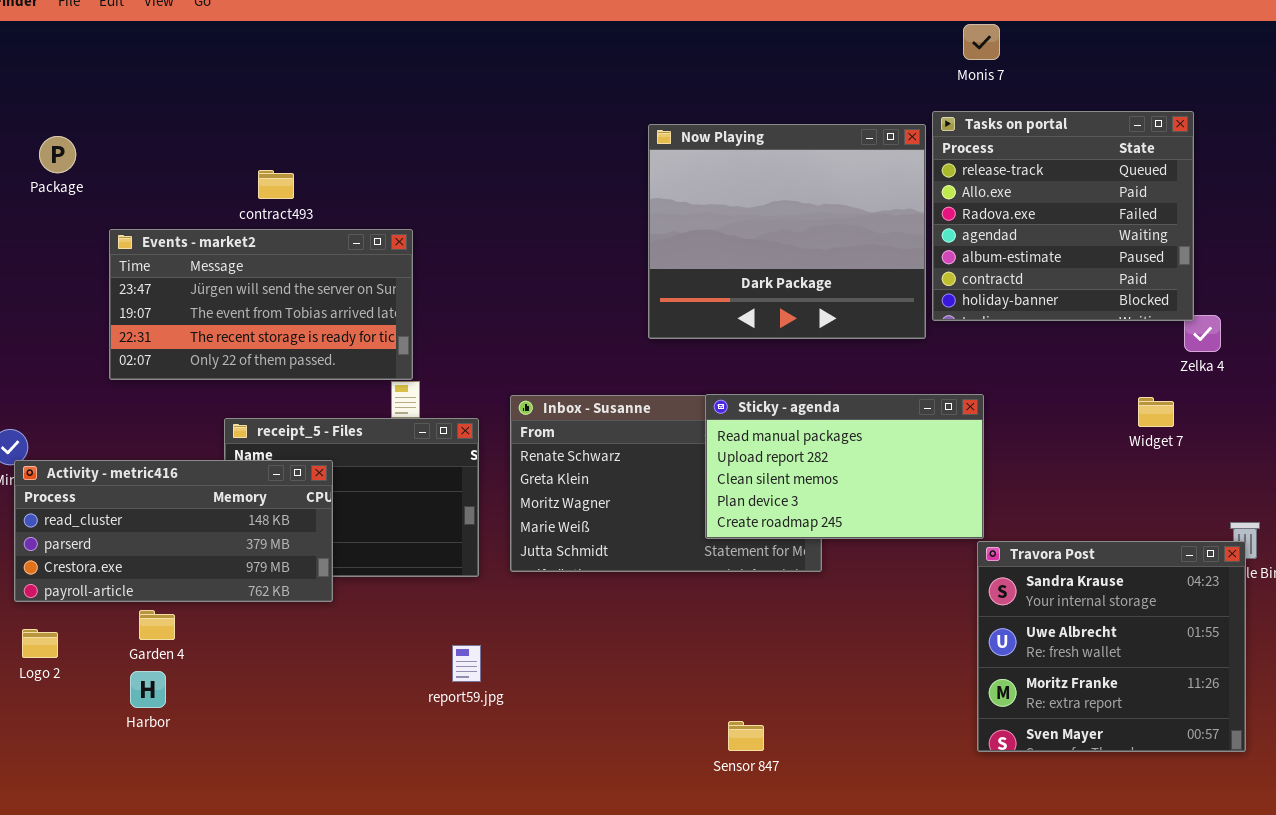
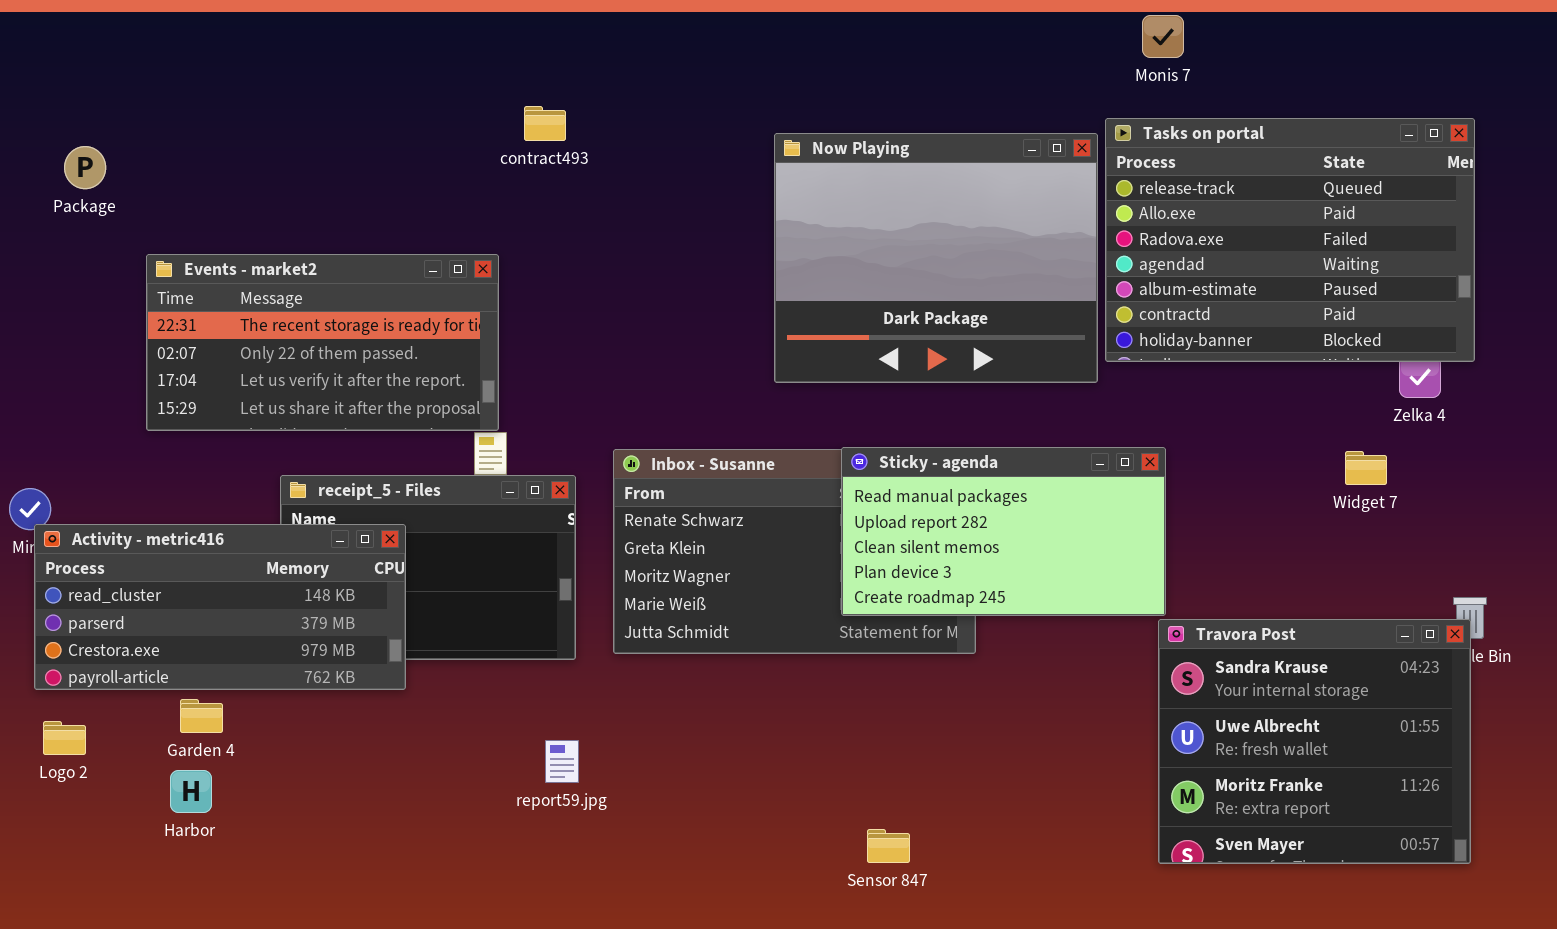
Tasks on portal: [932,111,1194,321] -> [1105,118,1475,362], resized
contract493: [258,170,294,199] -> [524,106,566,141], moved
Events - market2: [109,229,413,380] -> [146,254,499,431], scrolled down 2 rows

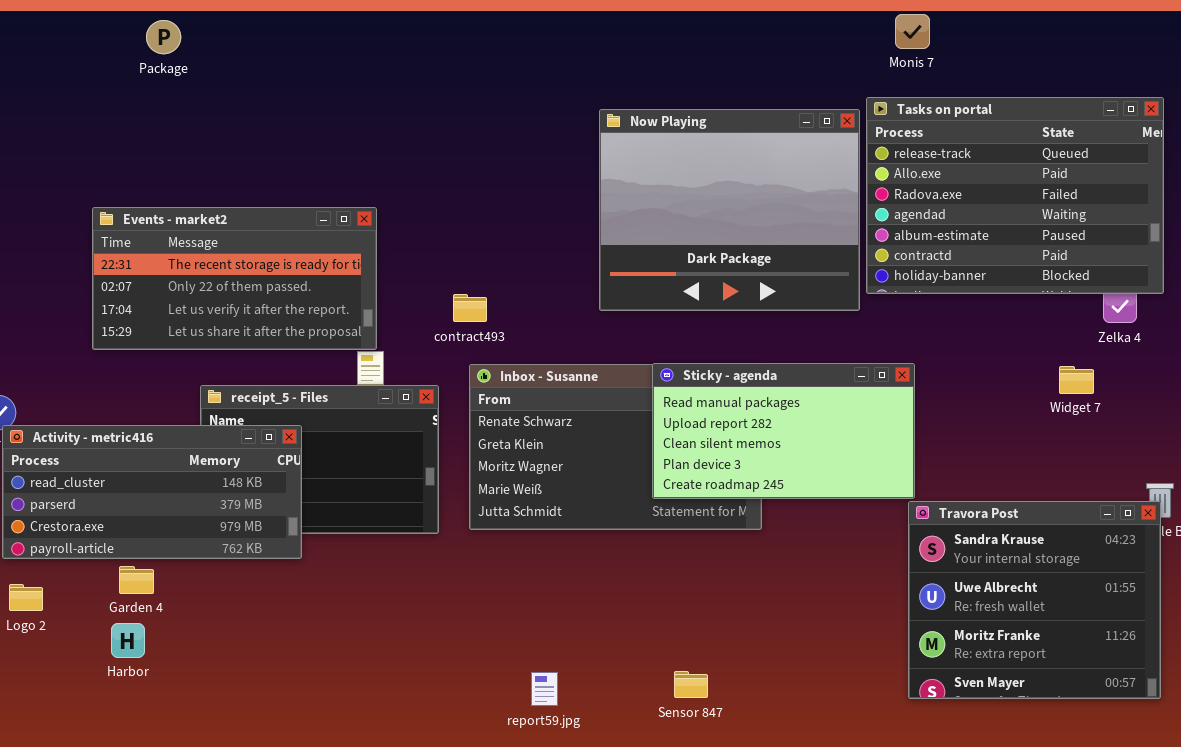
contract493: [524,106,566,141] -> [453,294,487,322], moved
Package: [64,146,106,189] -> [146,20,181,54], moved
report59.jpg: [545,740,579,783] -> [531,672,558,706], moved

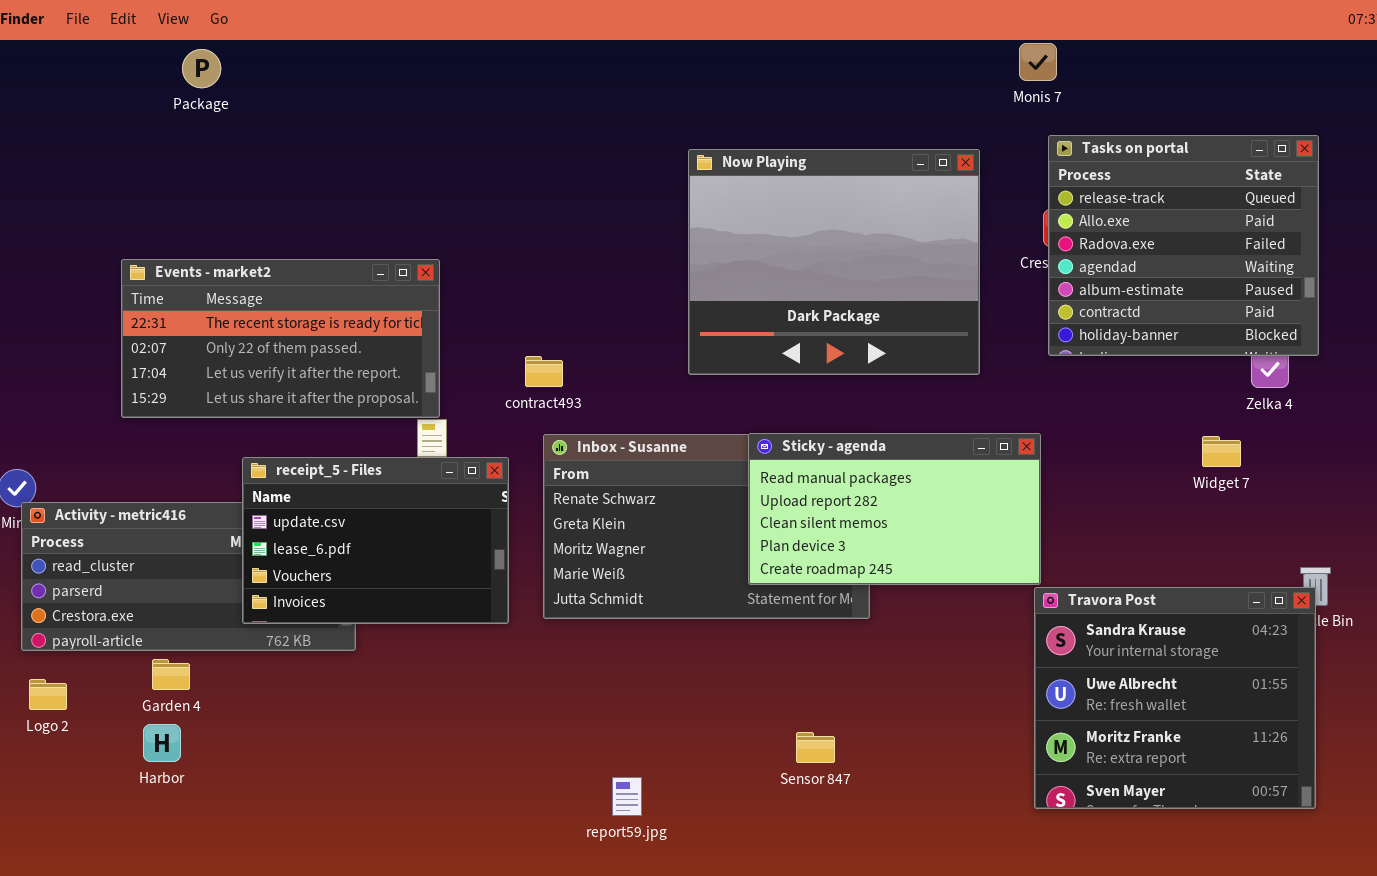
Tasks on portal: [866,97,1164,294] -> [1048,135,1319,356], resized
receipt_5 - Files: [200,385,439,534] -> [242,457,509,624], raised
Sensor 847: [674,671,708,698] -> [796,732,835,763], moved

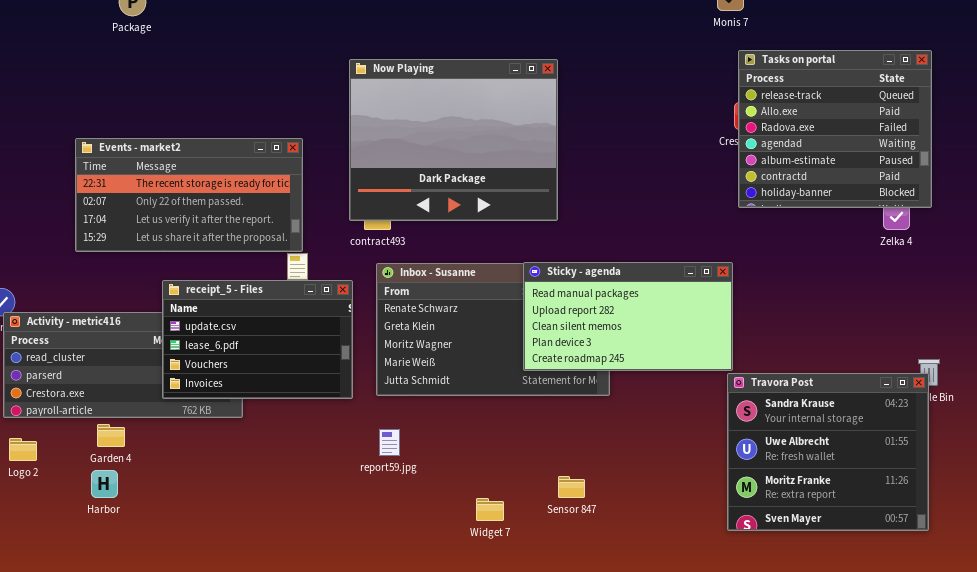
Now Playing: [688,149,980,375] -> [349,59,558,221], moved
Widget 7: [1202,436,1241,467] -> [476,498,504,521], moved
report59.jpg: [612,777,642,816] -> [379,429,400,456], moved

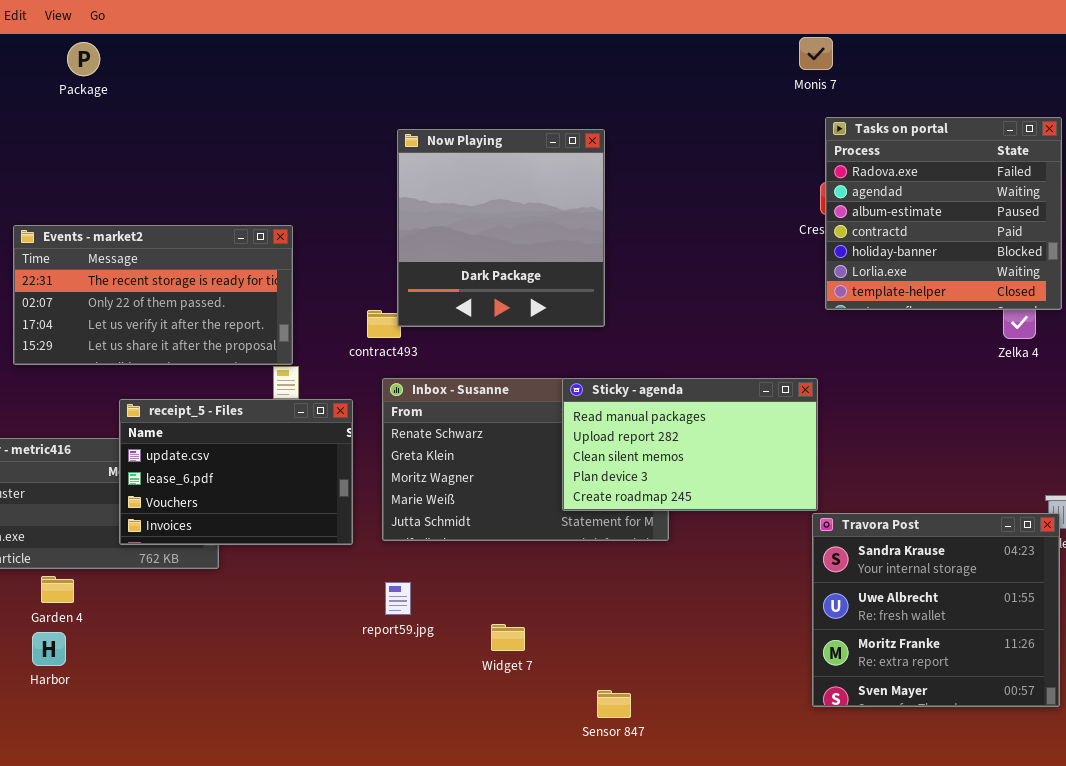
Tasks on portal: [738,50,932,208] -> [825,117,1062,310], scrolled down 2 rows
Now Playing: [349,59,558,221] -> [397,129,605,327], resized
Sensor 847: [558,476,585,498] -> [597,690,631,718], moved
Widget 7: [476,498,504,521] -> [491,624,525,651], moved

